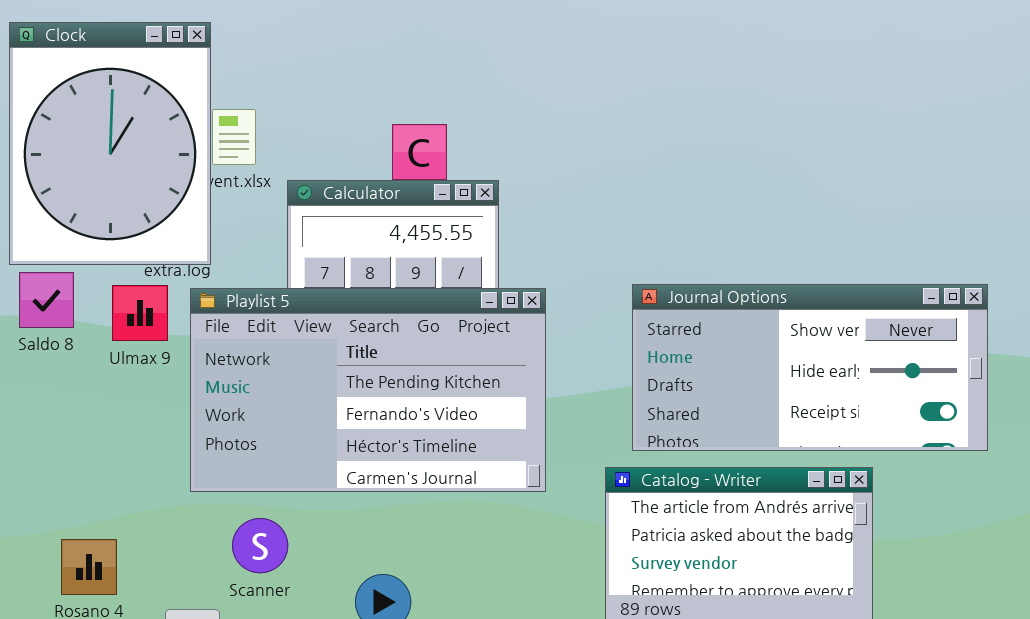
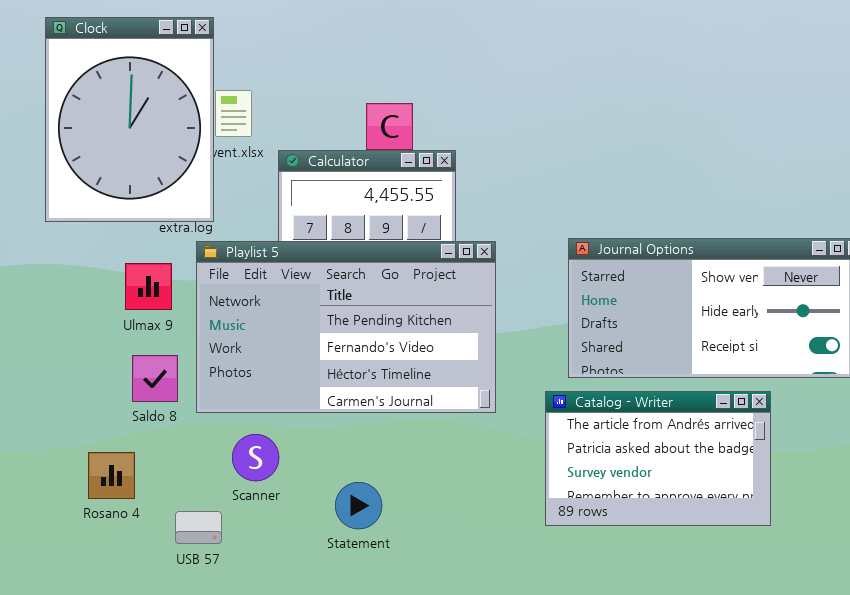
Saldo 8: [19,272,74,328] -> [132,355,178,402], moved
Ulmax 9: [112,285,168,341] -> [125,263,172,310], moved

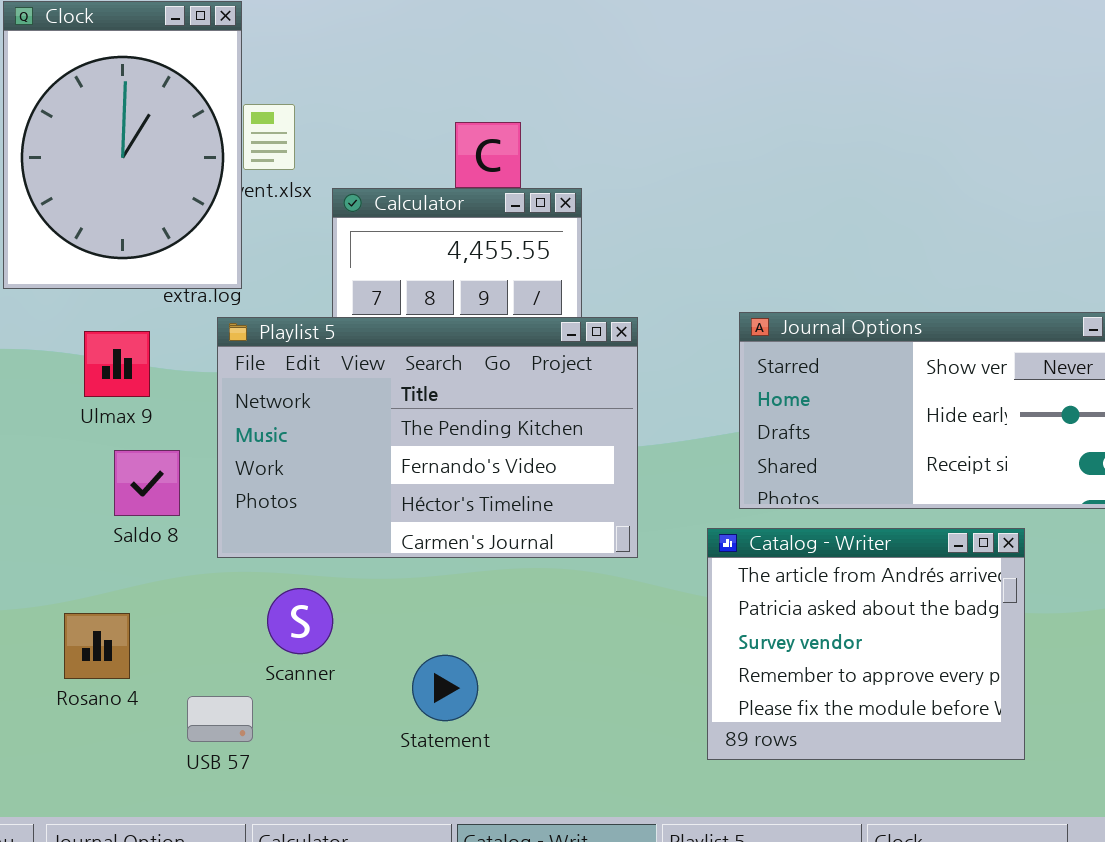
Ulmax 9: [125,263,172,310] -> [84,331,150,397], moved
Saldo 8: [132,355,178,402] -> [114,450,180,516], moved
Catalog - Writer: [545,391,771,526] -> [707,528,1025,760], resized

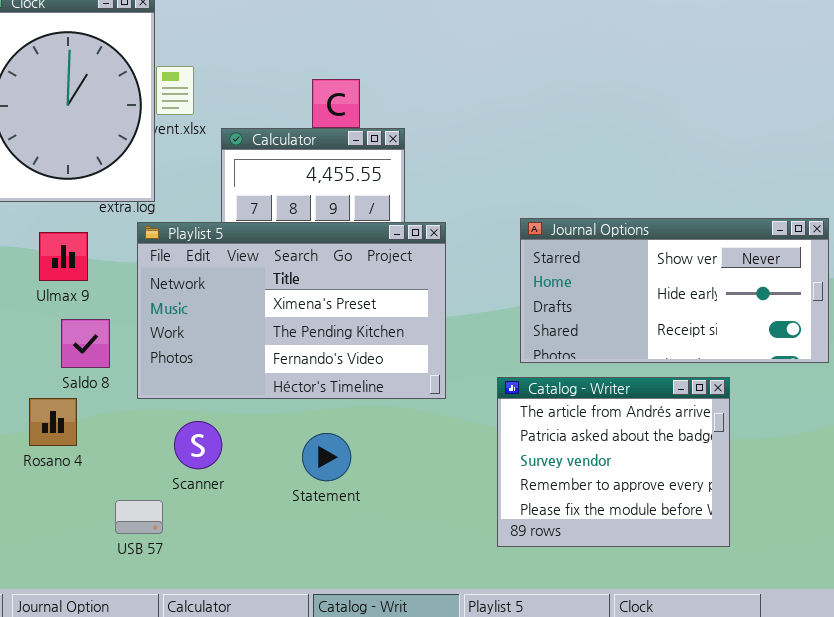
Playlist 5: [217,317,638,558] -> [137,222,446,399], scrolled up 1 row
Rosano 4: [64,613,130,679] -> [29,398,77,446], moved
Statement: [412,655,478,721] -> [302,433,351,481], moved

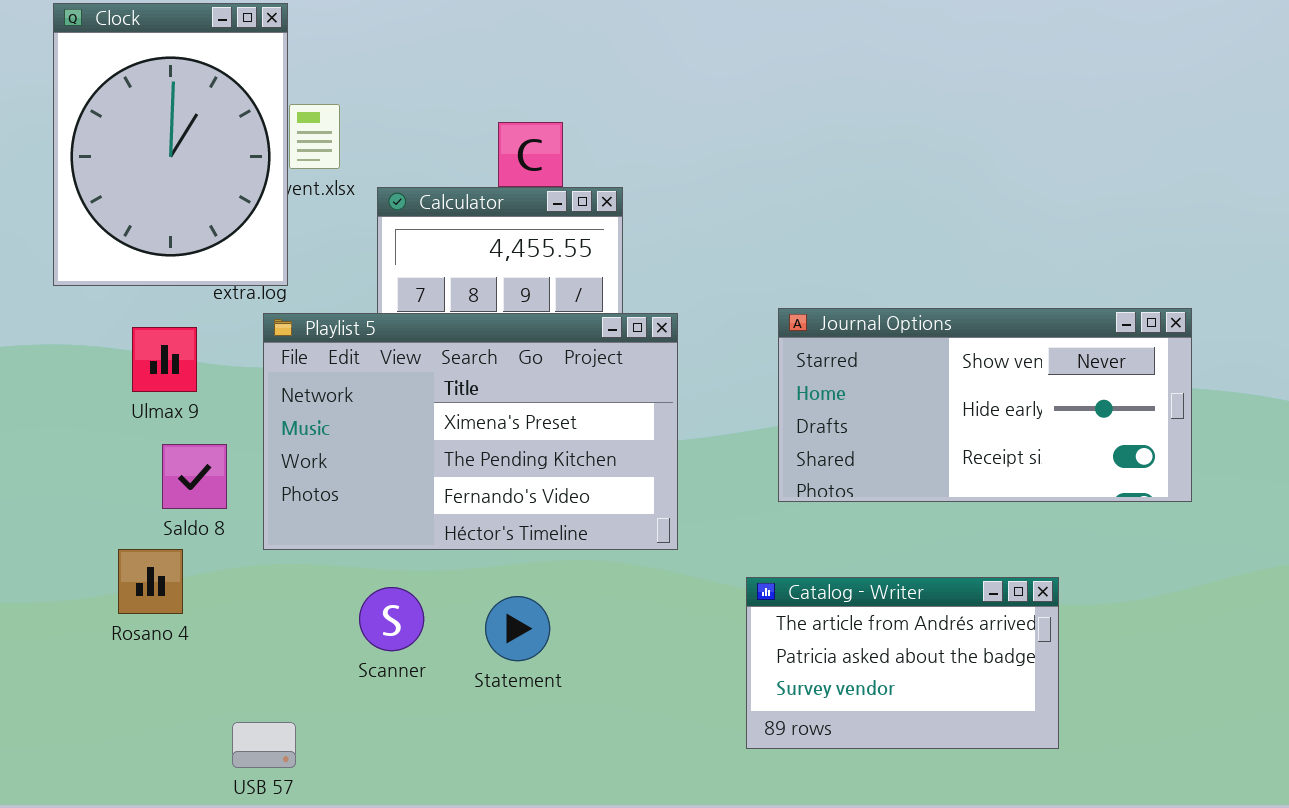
Catalog - Writer: [497,377,730,547] -> [746,577,1059,749], resized
Scanner: [174,421,222,469] -> [359,587,424,651], moved
USB 57: [115,500,163,534] -> [232,722,296,768], moved

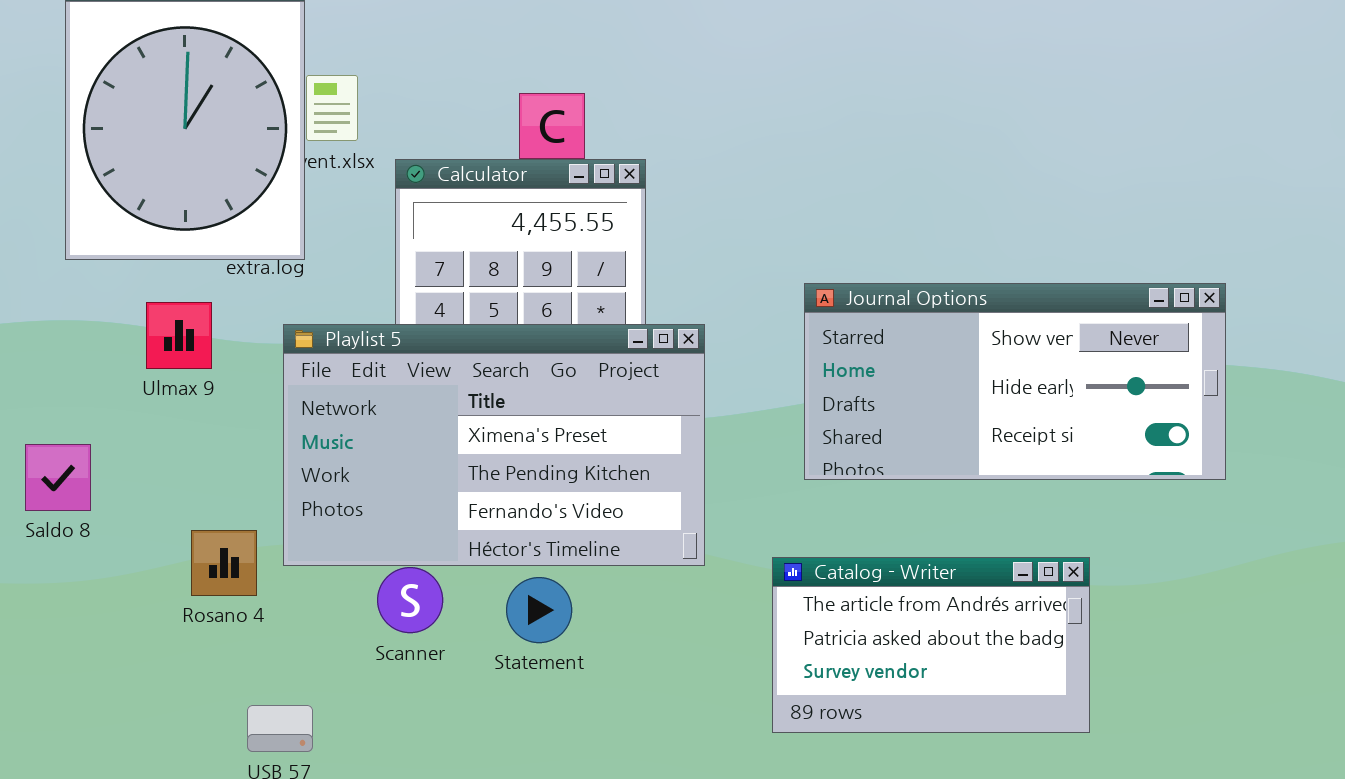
Playlist 5: [263,313,678,550] -> [283,324,705,566], moved
Saldo 8: [162,444,227,509] -> [25,444,91,511], moved
Rosano 4: [118,549,183,614] -> [191,530,257,596], moved

